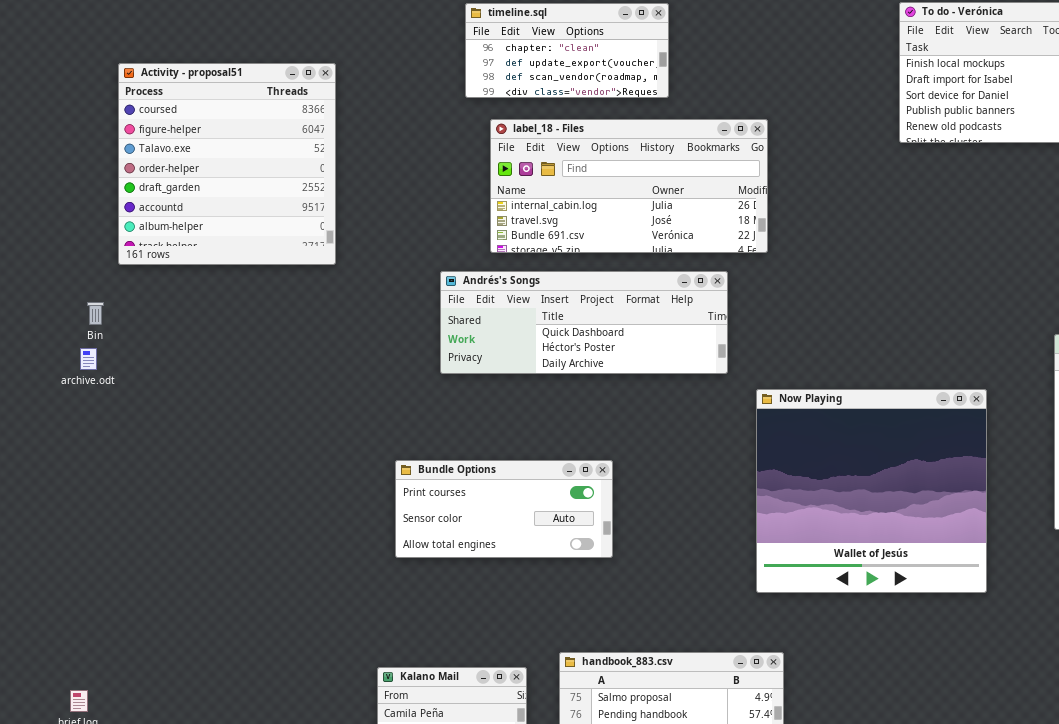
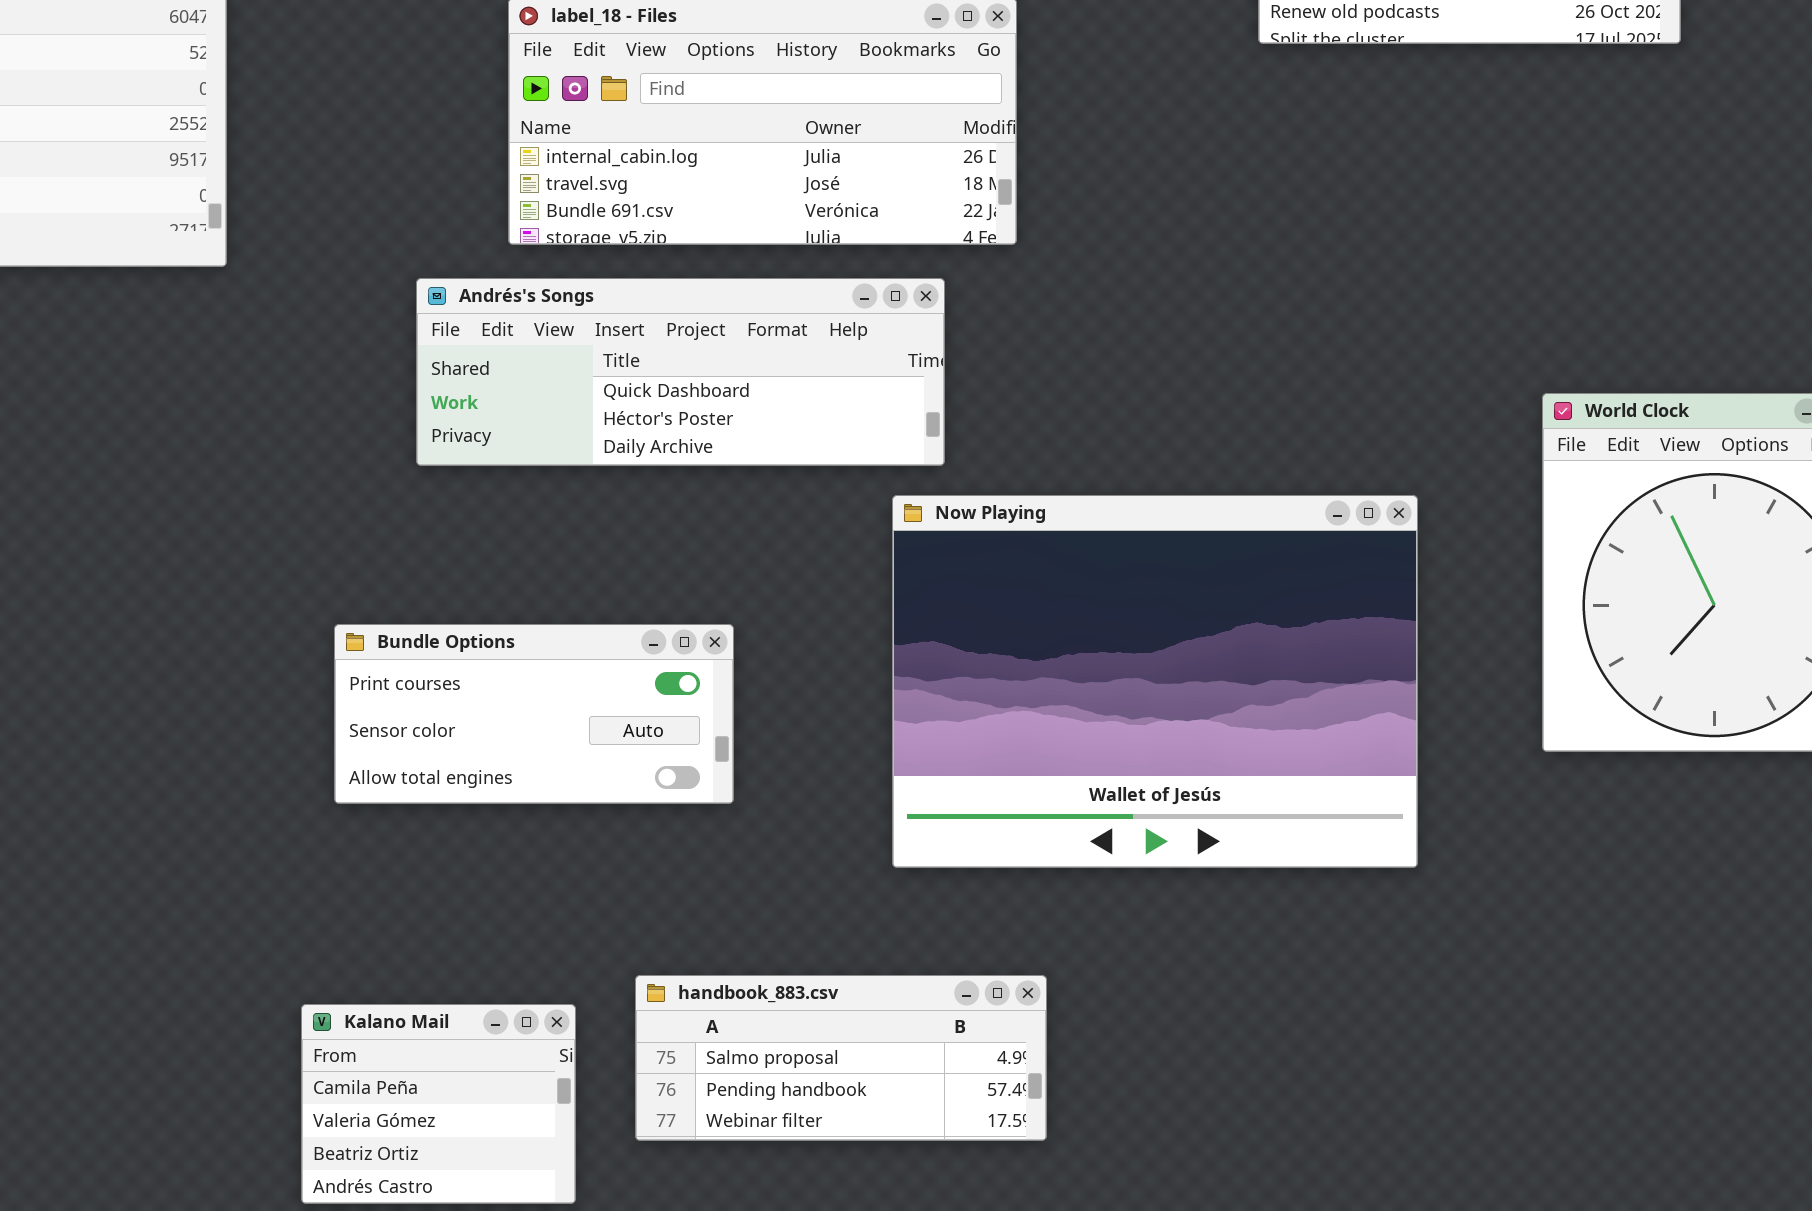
Now Playing: [756,389,987,593] -> [892,495,1418,868], resized

